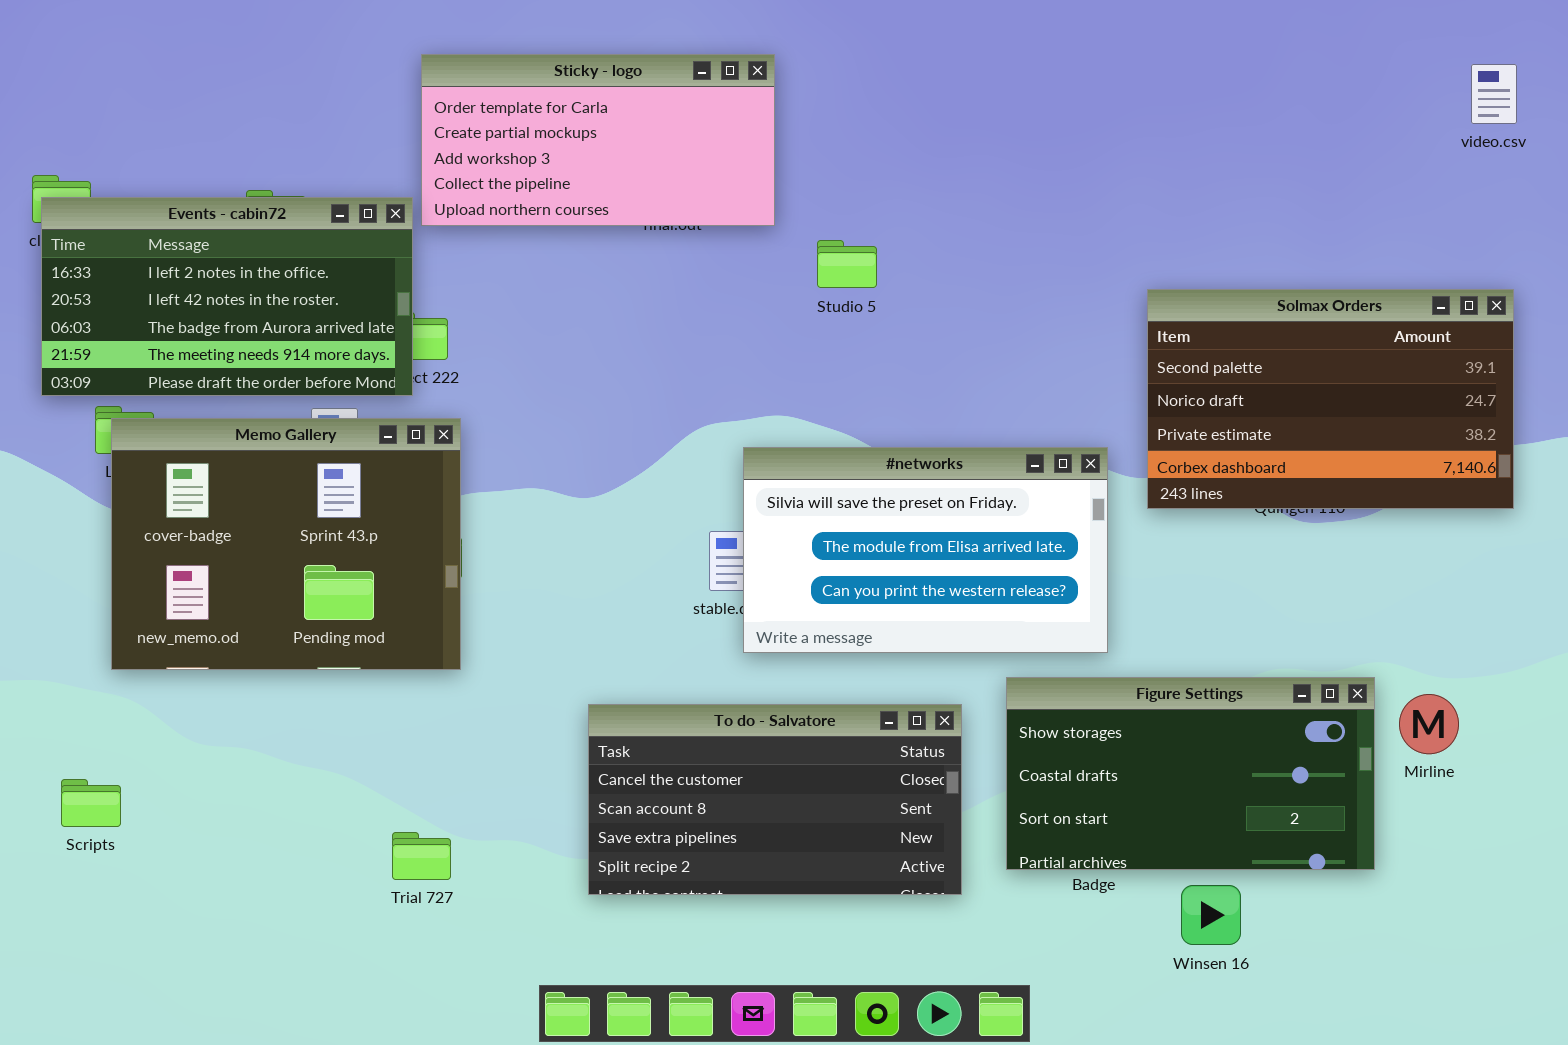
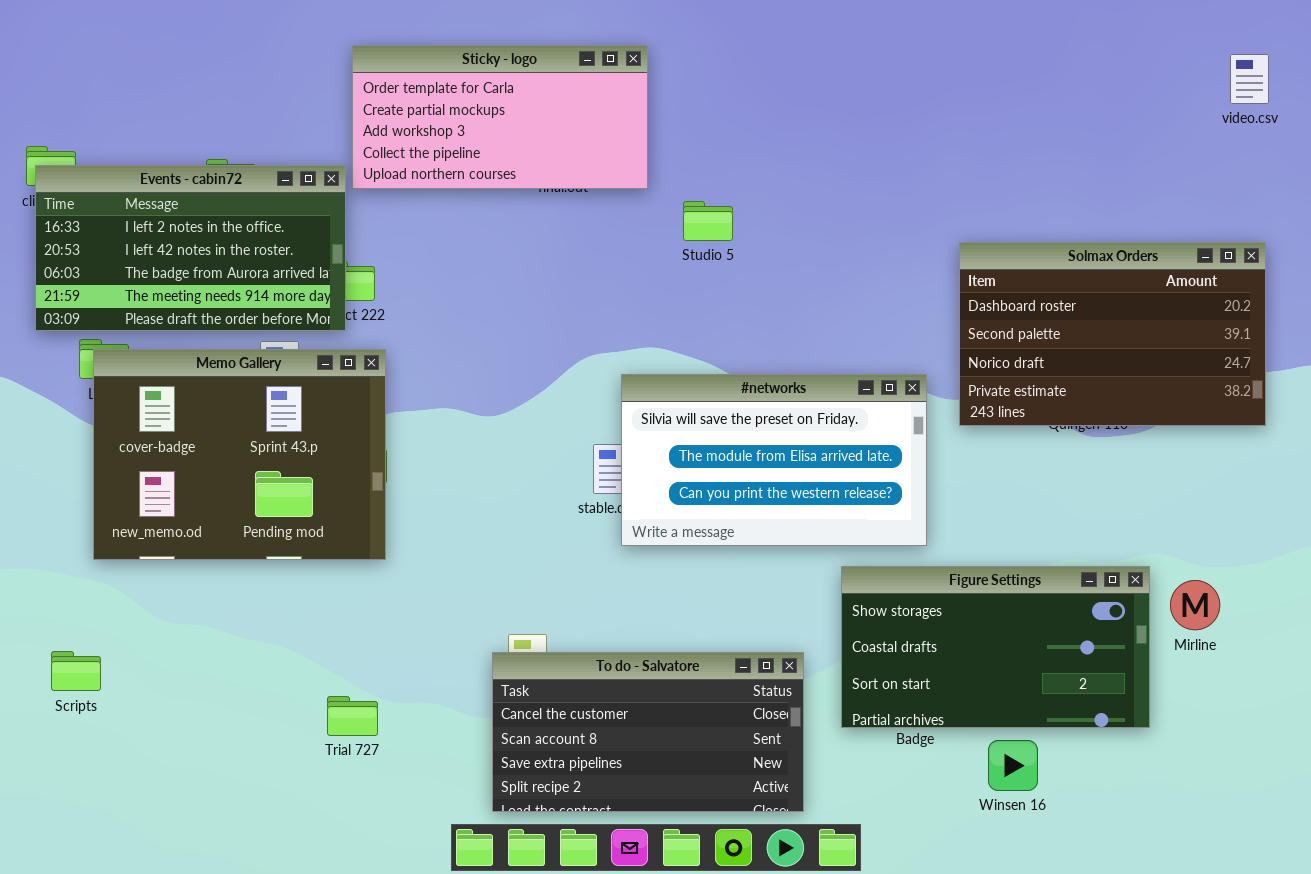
Solmax Orders: [1147,289,1514,509] -> [959,242,1266,426], scrolled up 1 row
To do - Salvatore: [588,704,962,895] -> [492,652,804,812], moved

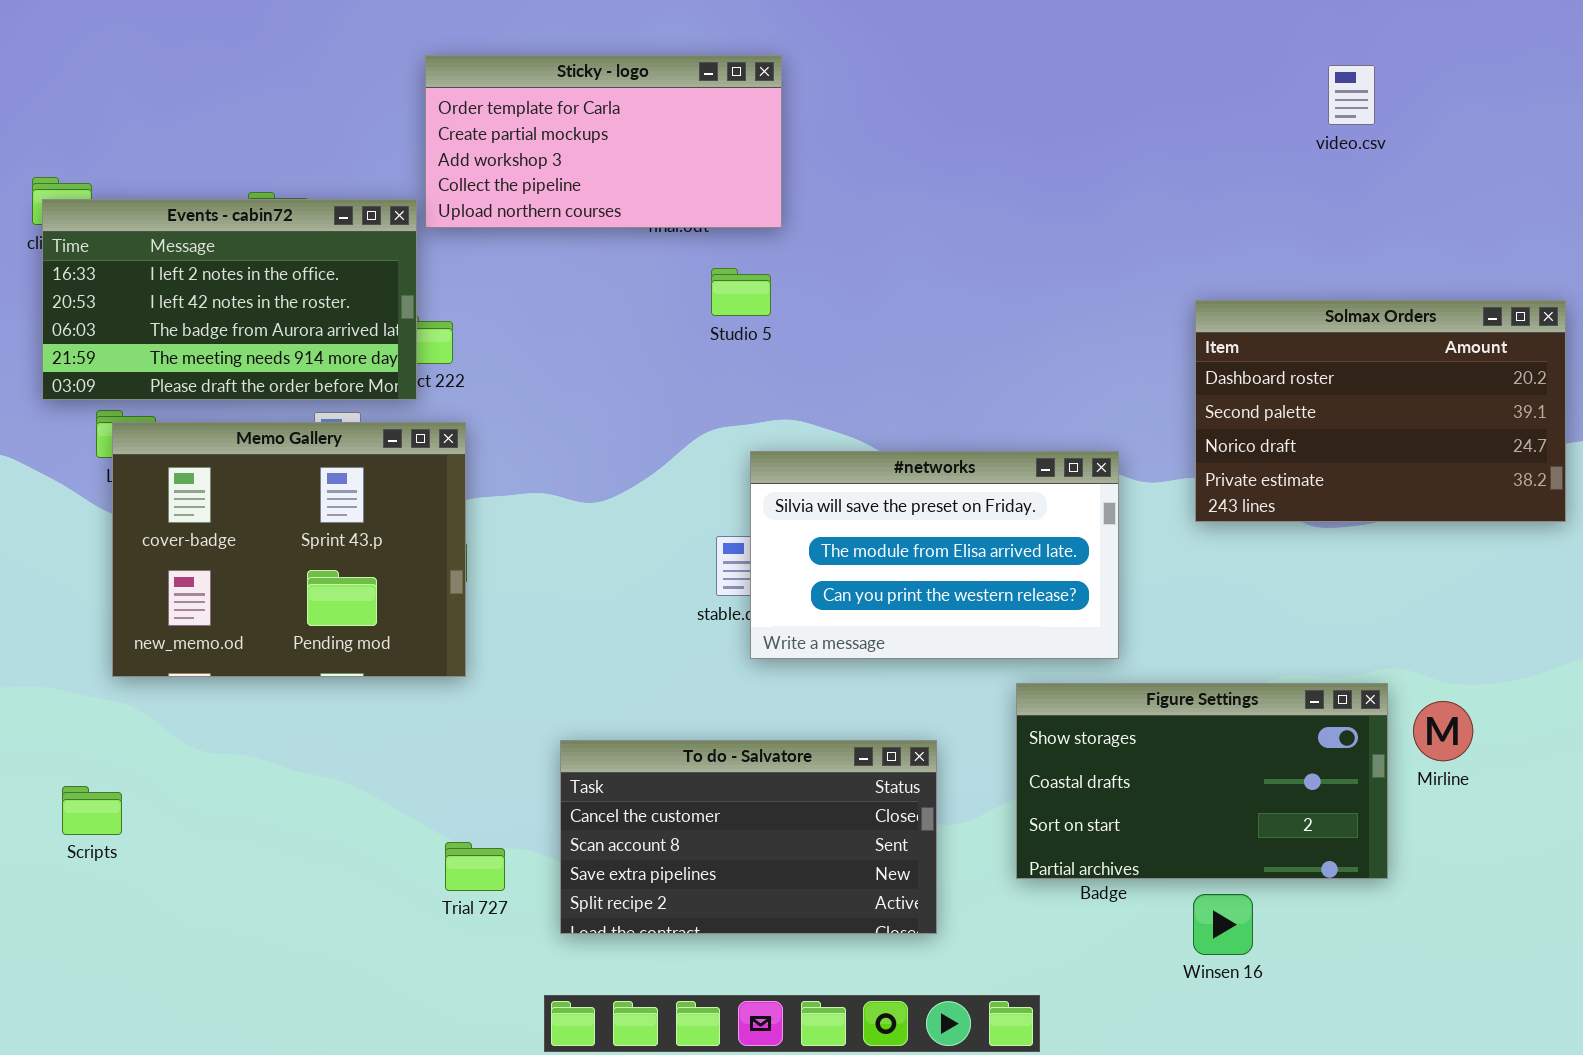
video.csv: [1230,54,1269,104] -> [1328,65,1375,125], moved
Studio 5: [683,201,733,241] -> [711,268,771,316], moved
Solmax Orders: [959,242,1266,426] -> [1195,300,1566,522], moved
To do - Salvatore: [492,652,804,812] -> [560,740,937,934], moved
Trial 727: [327,696,378,736] -> [445,842,505,891], moved

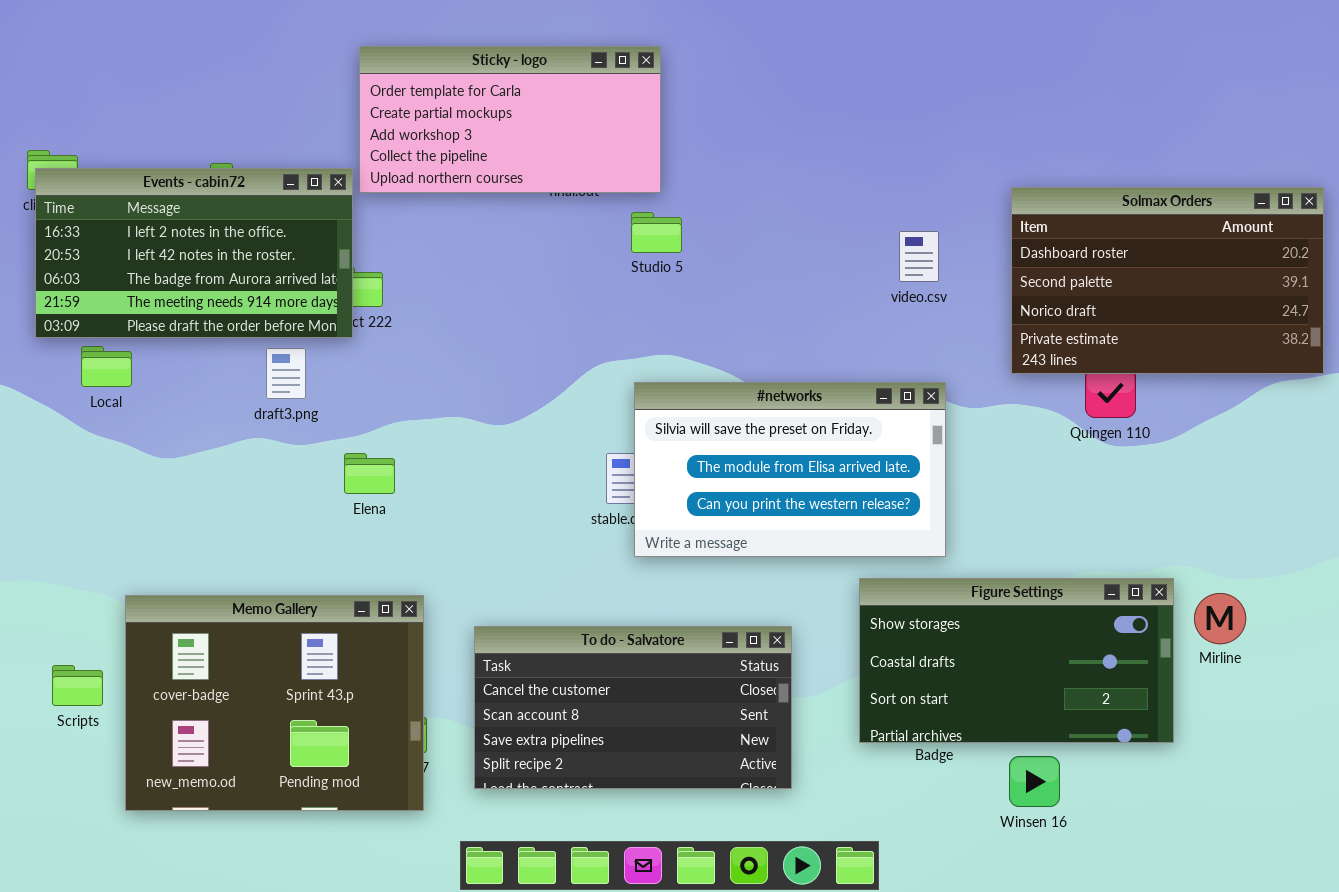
video.csv: [1328,65,1375,125] -> [899,231,939,282], moved
Studio 5: [711,268,771,316] -> [631,212,682,253], moved
Solmax Orders: [1195,300,1566,522] -> [1011,187,1324,374], moved
Memo Gallery: [112,422,466,677] -> [125,595,424,811], moved

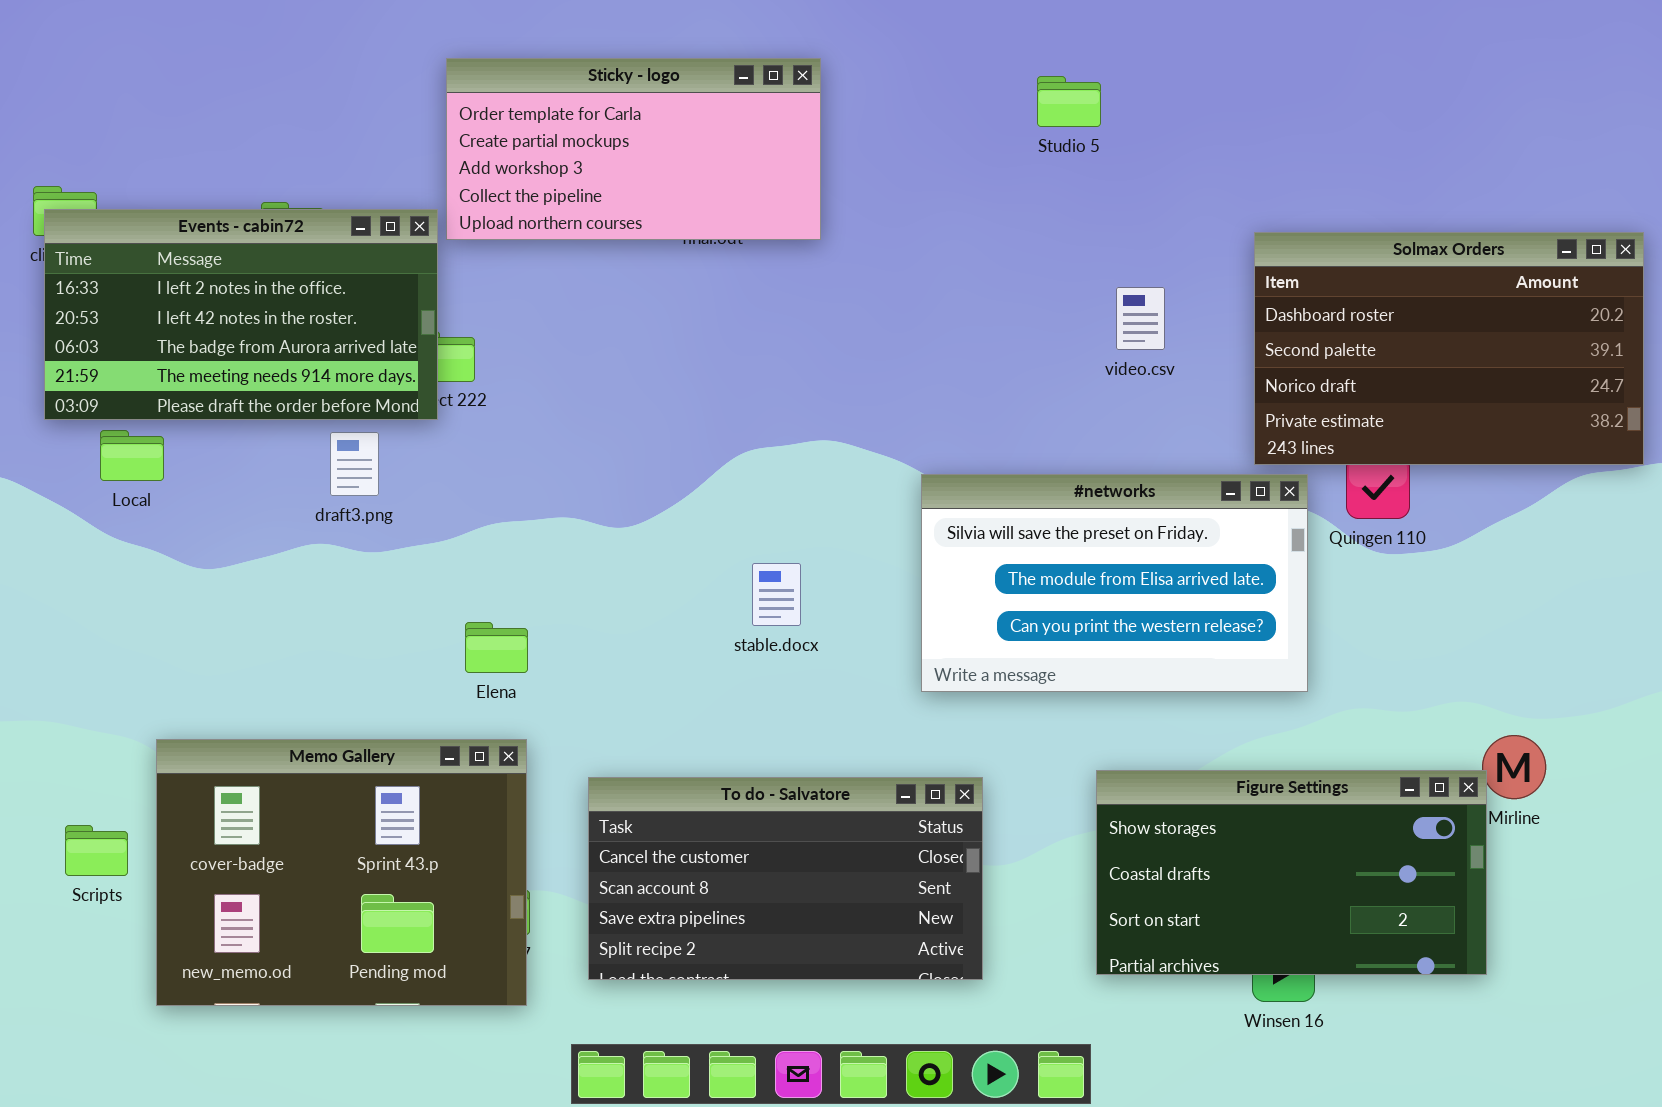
Studio 5: [631,212,682,253] -> [1037,76,1101,127], moved
#networks: [634,382,946,557] -> [921,474,1308,692], moved
Elena: [344,453,395,494] -> [465,622,528,673], moved
Figure Settings: [859,578,1174,743] -> [1096,770,1487,975], moved

